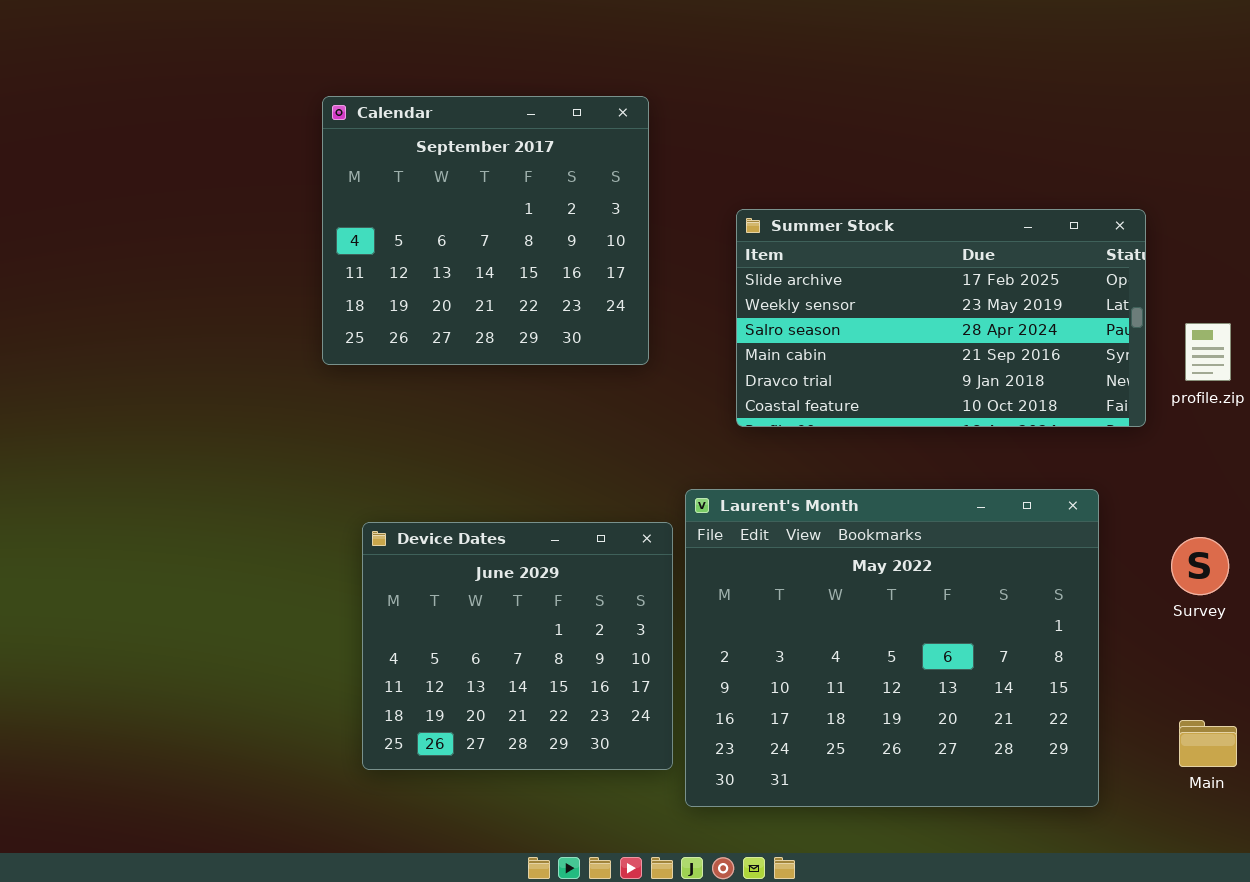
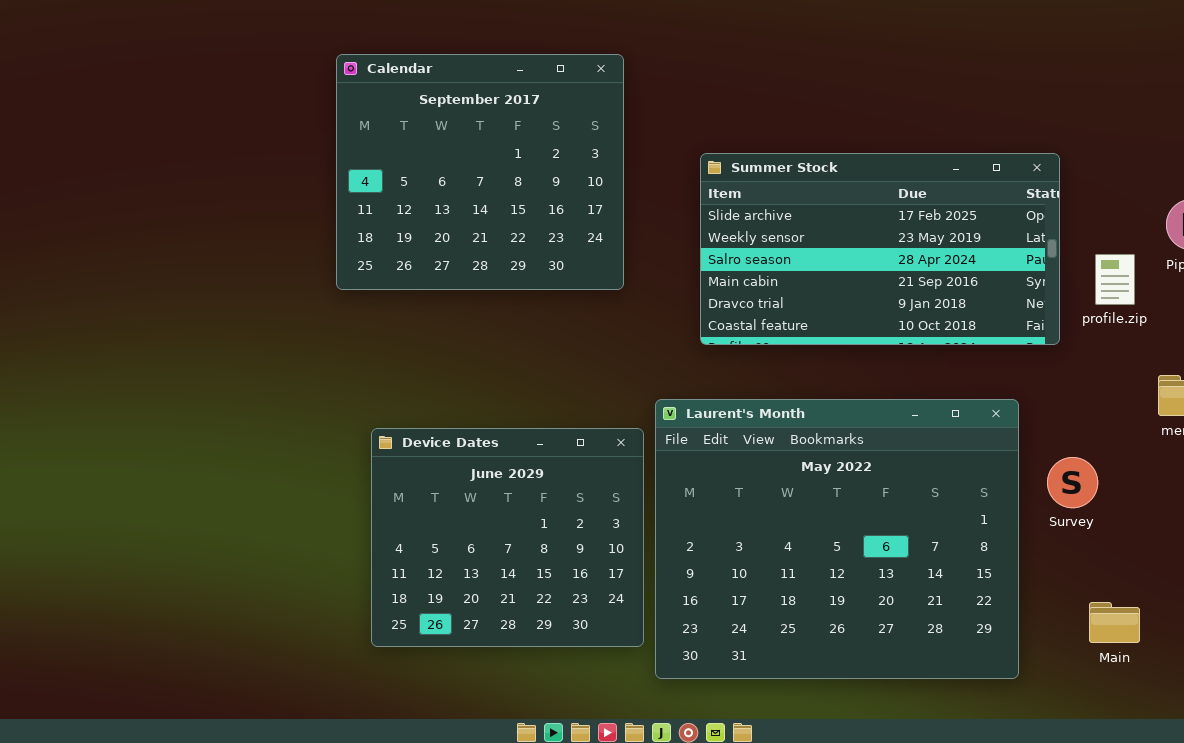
Survey: [1171,537,1229,595] -> [1047,457,1098,508], moved

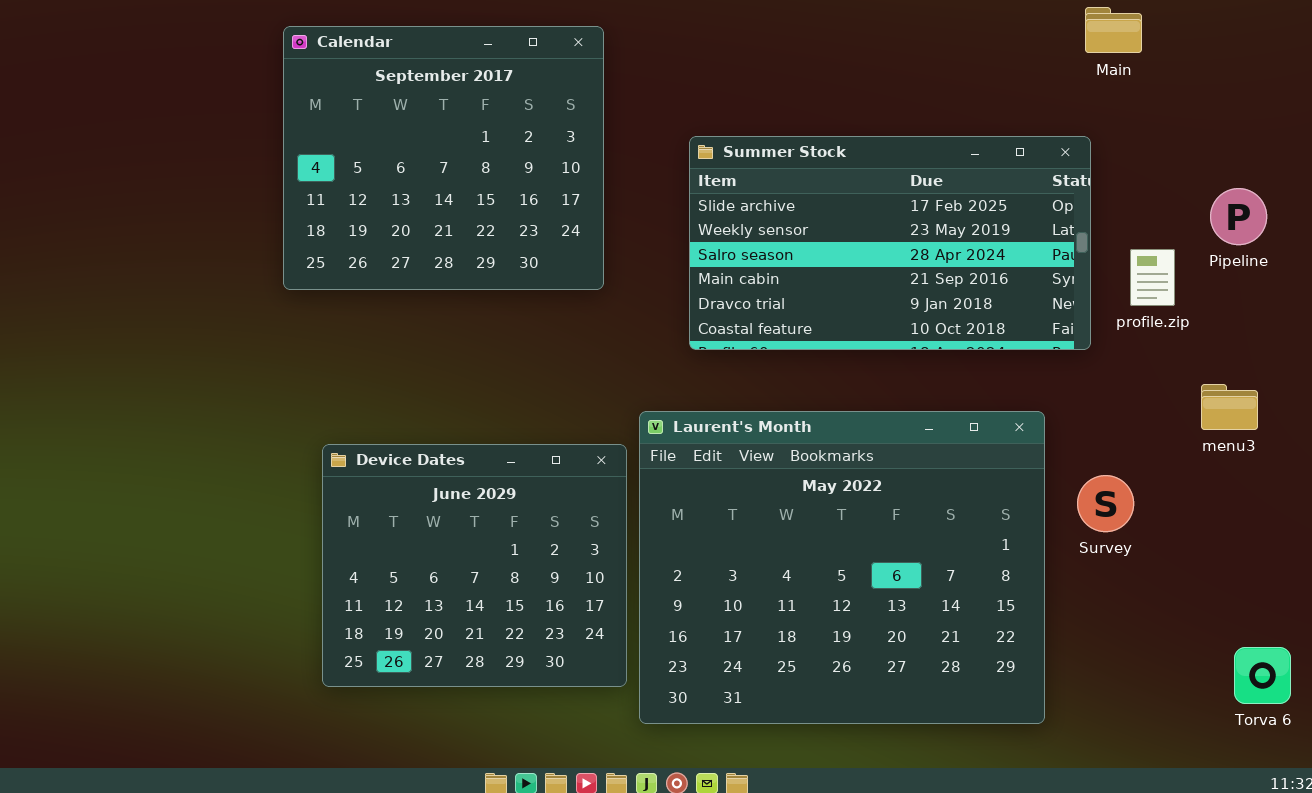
Main: [1089,602,1140,643] -> [1085,7,1142,53], moved

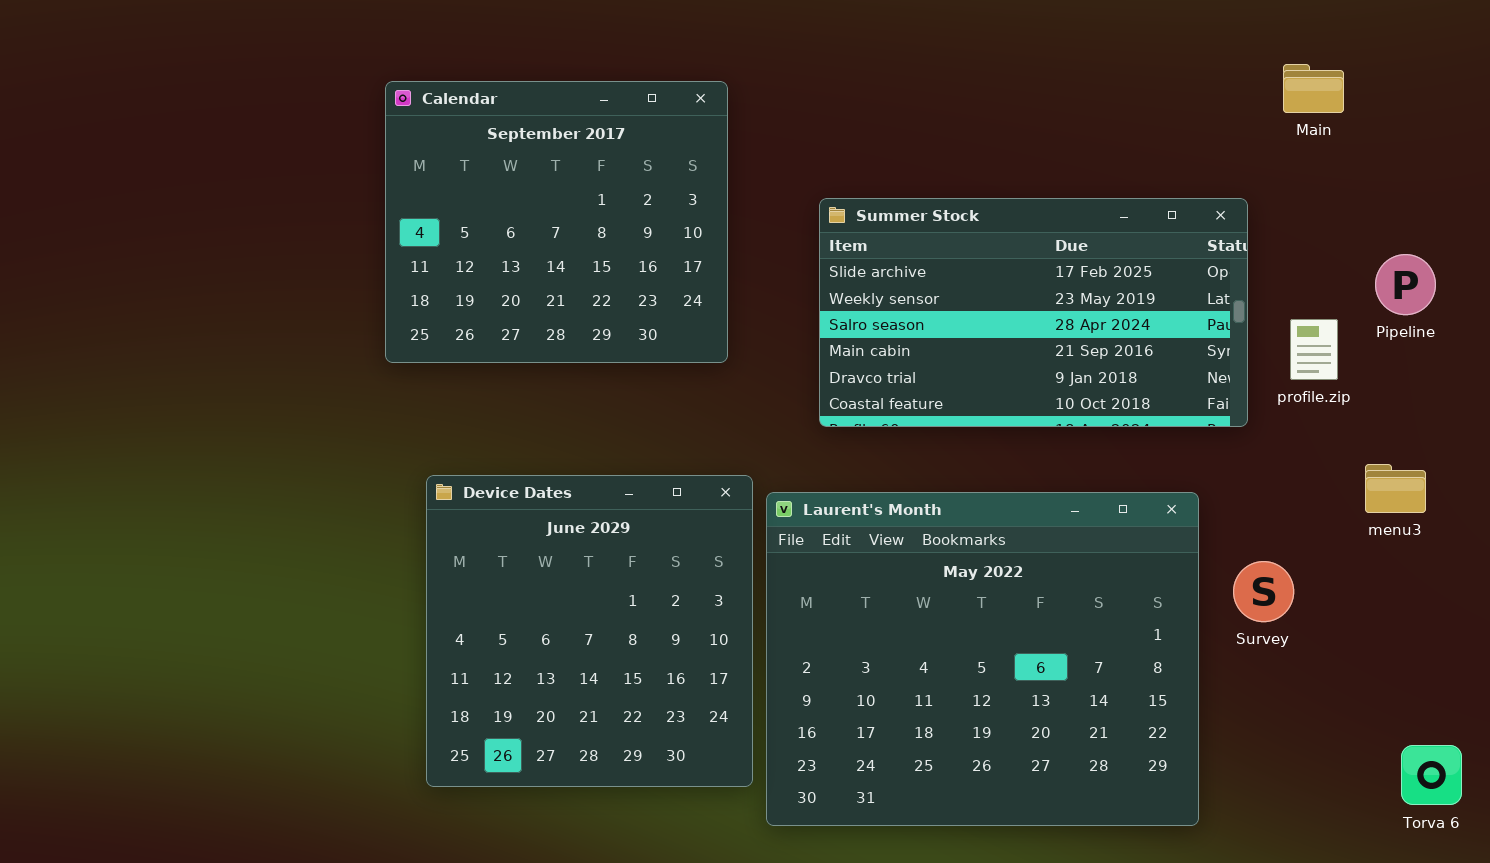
Main: [1085,7,1142,53] -> [1283,64,1344,113], moved
Device Dates: [322,444,627,687] -> [426,475,753,787], resized

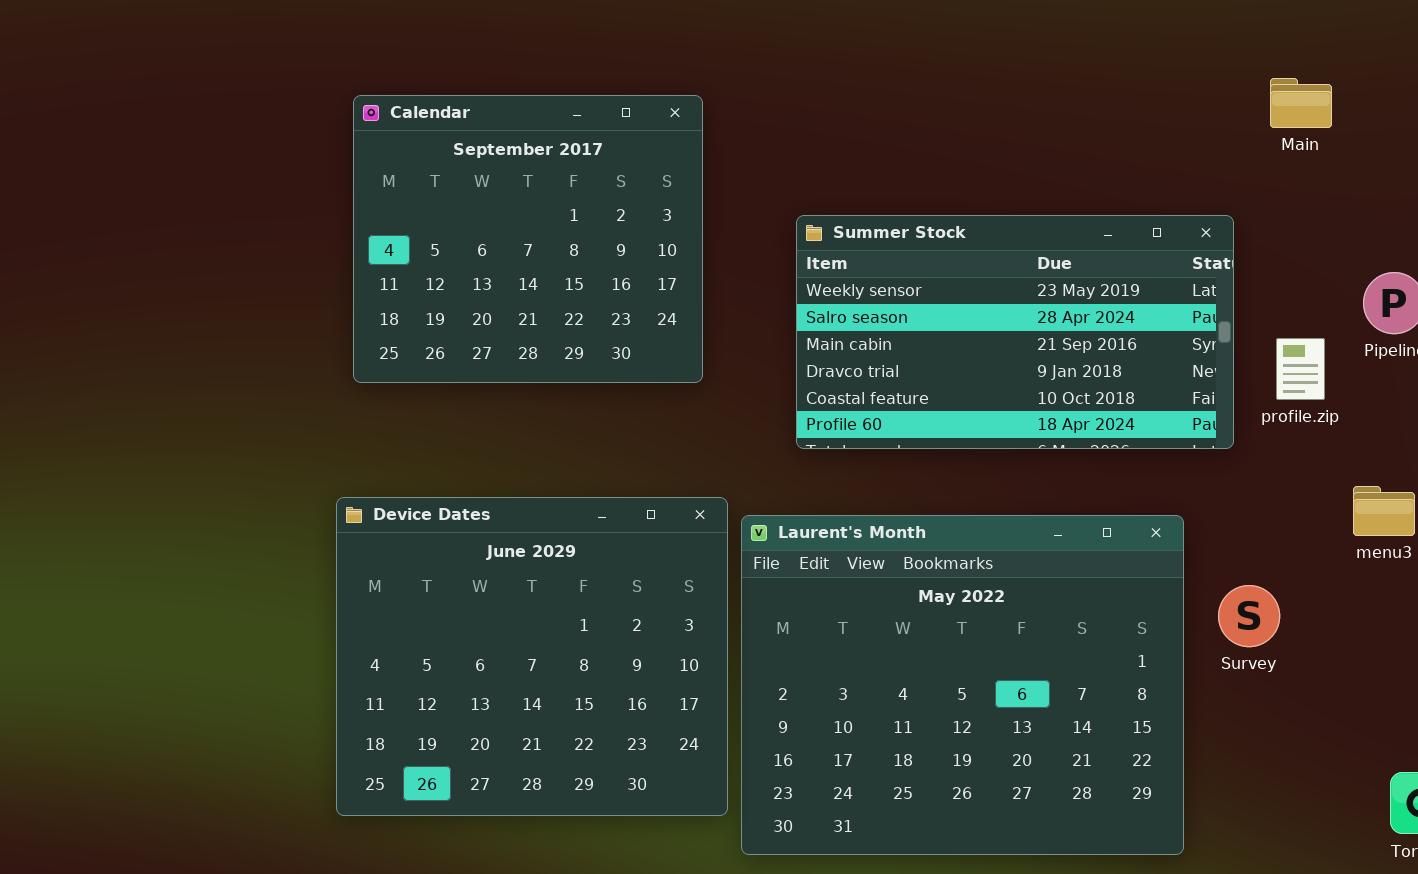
Summer Stock: [819,198,1248,427] -> [796,215,1234,449], scrolled down 1 row
Device Dates: [426,475,753,787] -> [336,497,728,816], resized

